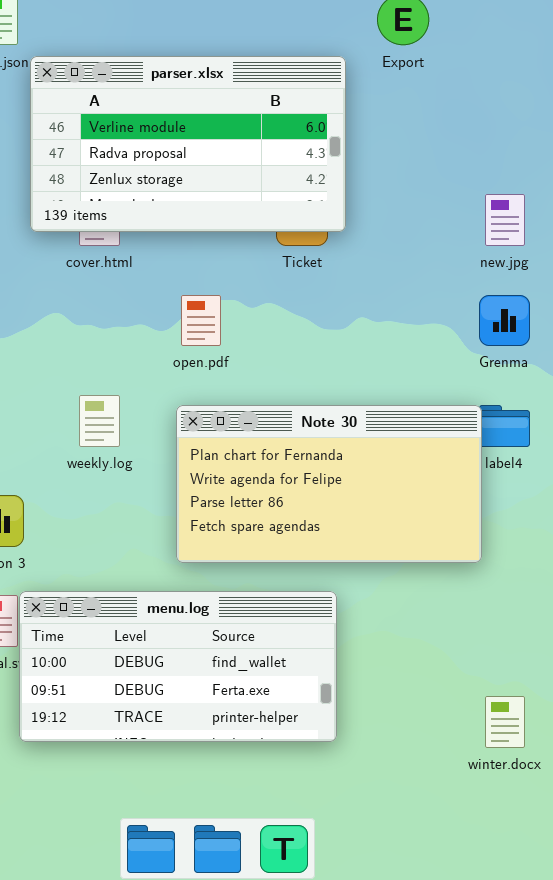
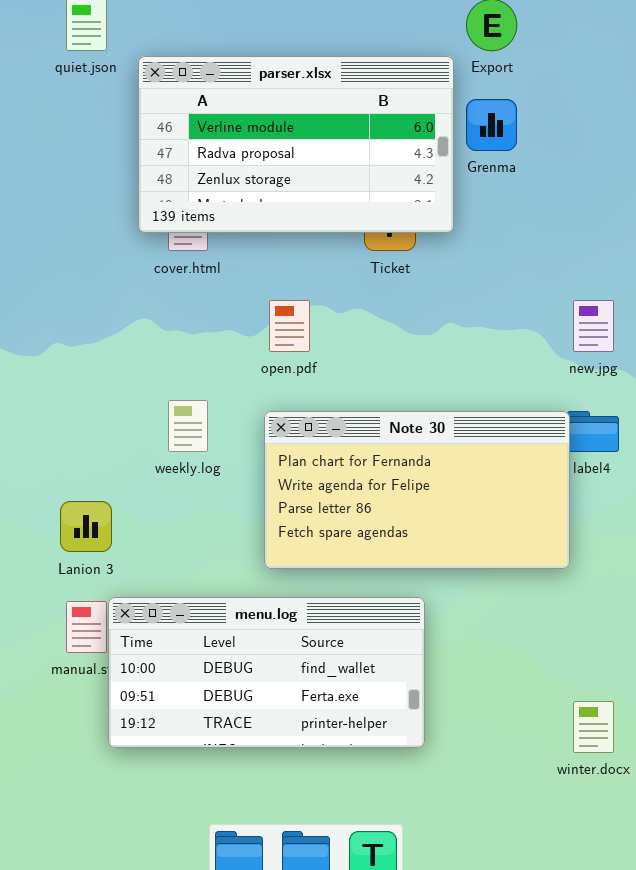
parser.xlsx: [30,56,346,232] -> [138,56,454,233], moved
new.jpg: [485,194,525,246] -> [573,300,614,352], moved
Grenma: [479,295,530,346] -> [466,99,517,151], moved

